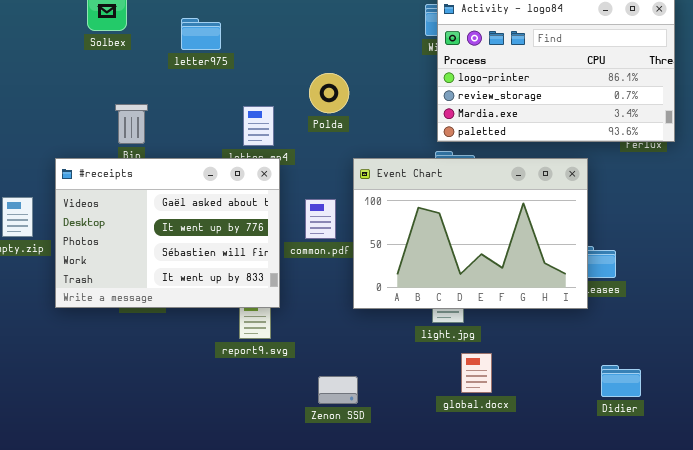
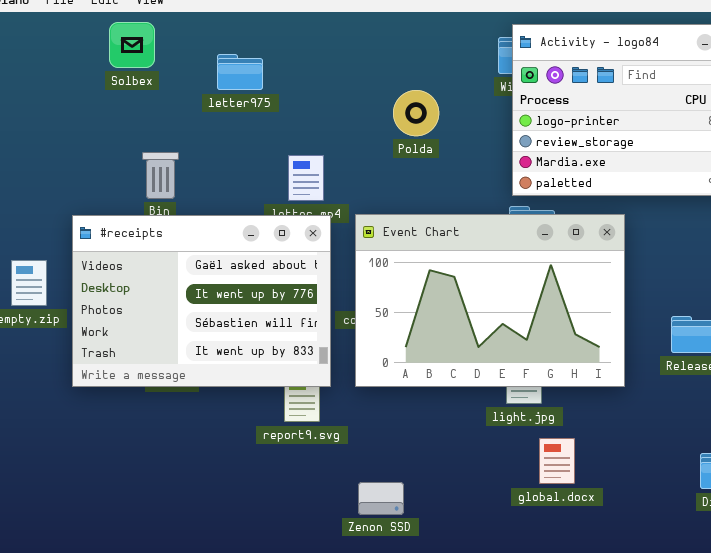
Polda: [309,73,349,113] -> [393,90,439,136], moved
Event Chart: [353,158,588,309] -> [355,214,625,387], moved
Zenon SSD: [318,376,358,404] -> [358,482,404,515], moved

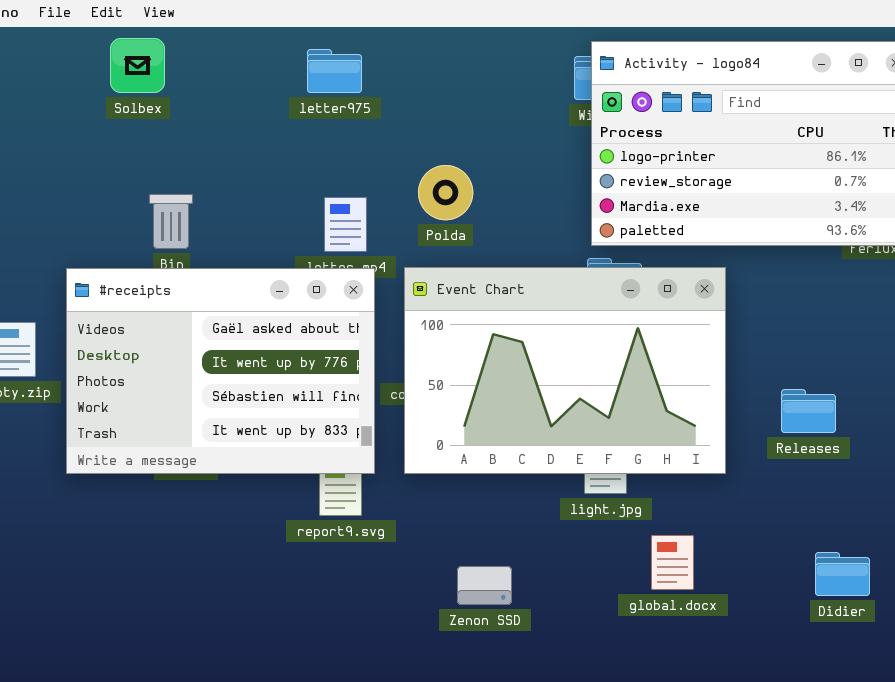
letter975: [217,54,263,90] -> [307,49,362,93], moved
Polda: [393,90,439,136] -> [418,165,473,220], moved
global.docx: [539,438,575,484] -> [651,535,694,590], moved
Zenon SSD: [358,482,404,515] -> [457,566,512,605], moved

